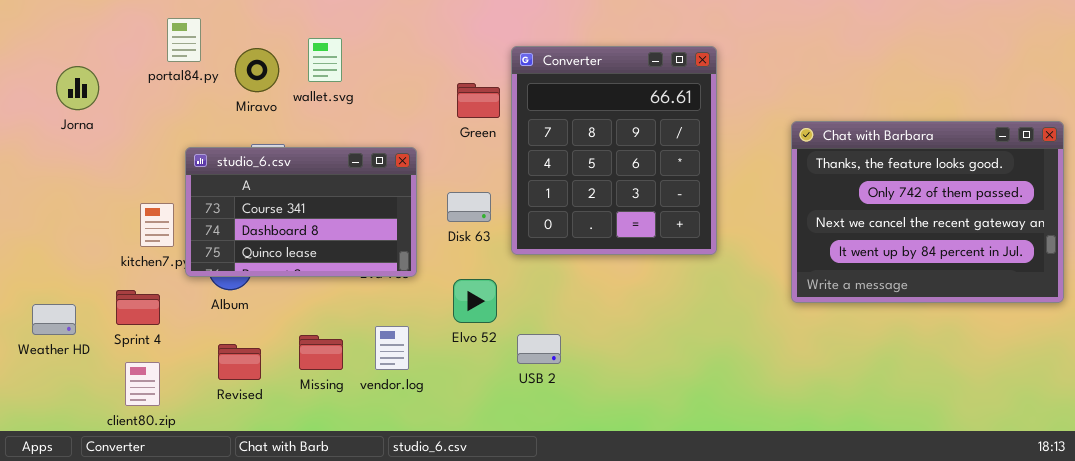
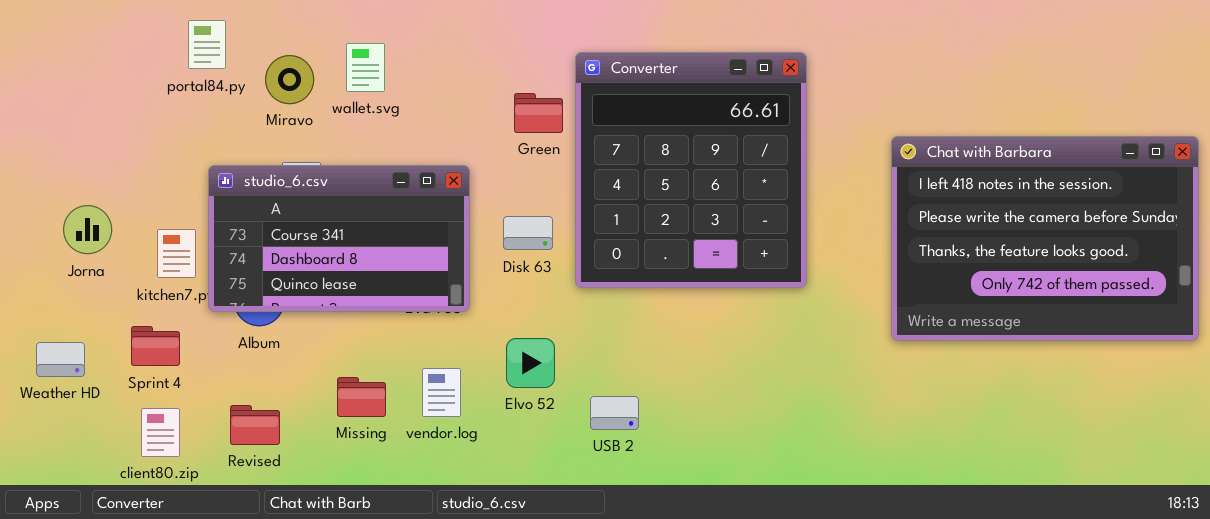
Jorna: [56,66,99,110] -> [63,205,112,254], moved
Chat with Barbara: [791,121,1064,303] -> [891,136,1199,341], scrolled up 2 rows
Elvo 52: [453,279,497,323] -> [506,338,555,388], moved
USB 2: [517,334,561,364] -> [590,396,639,430], moved
Revised: [218,344,261,380] -> [230,405,280,445], moved

